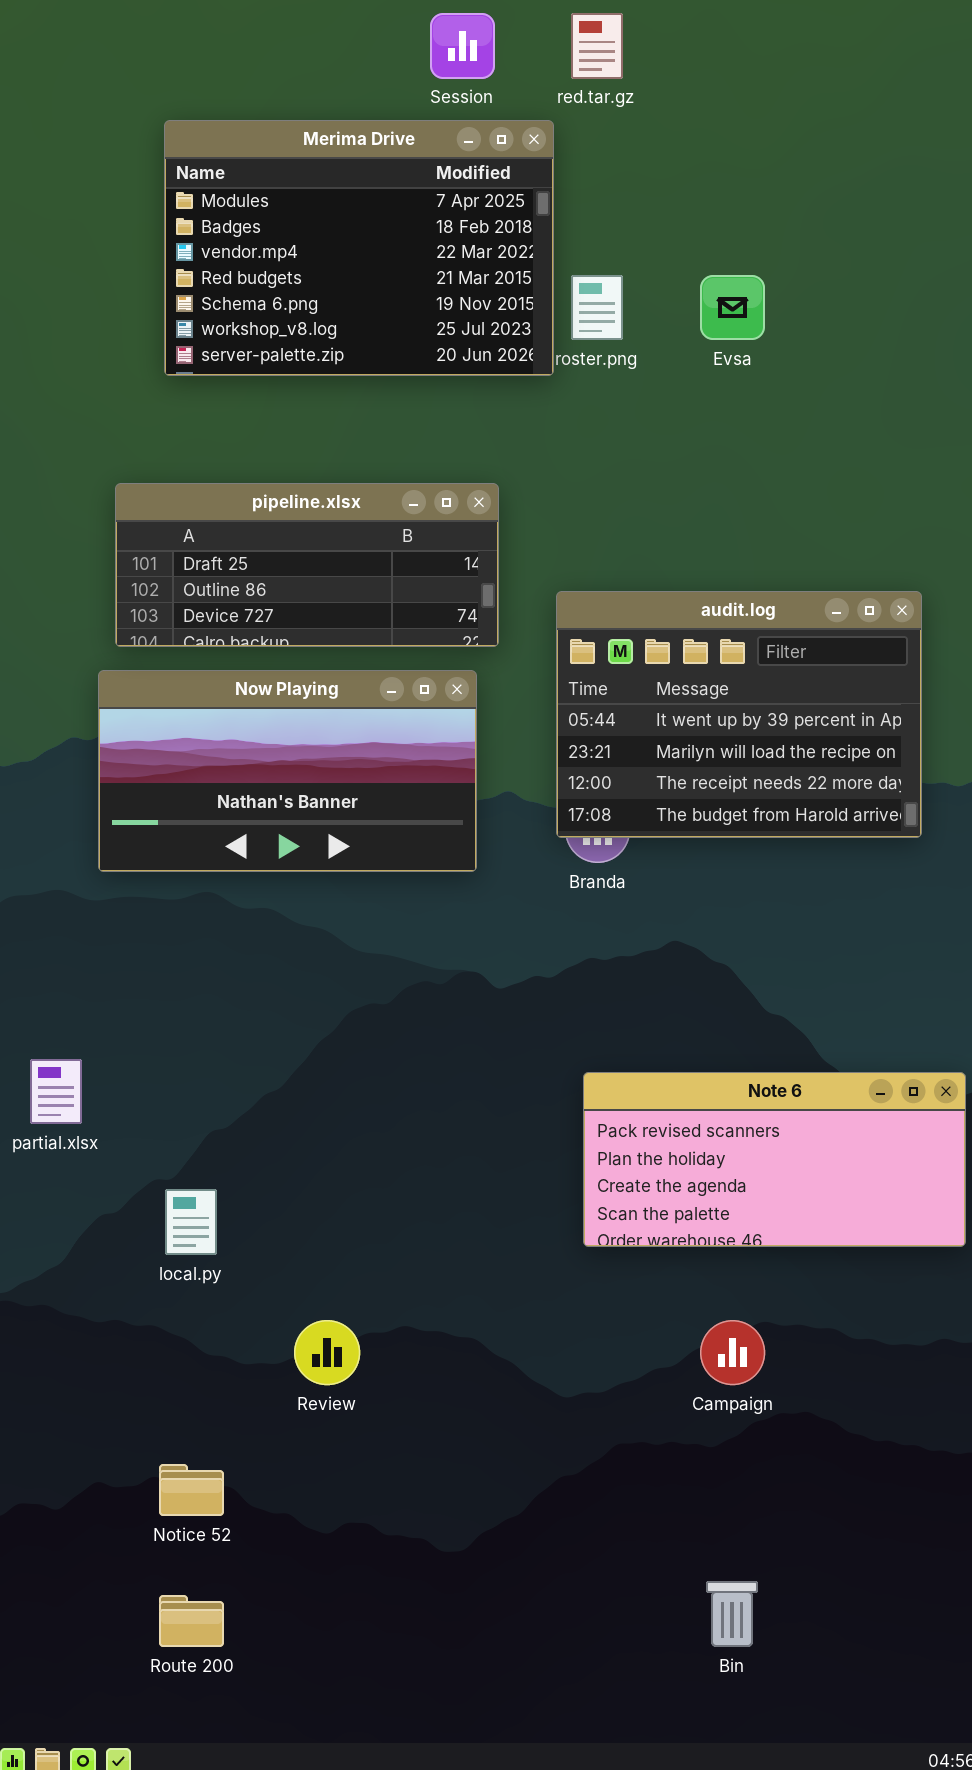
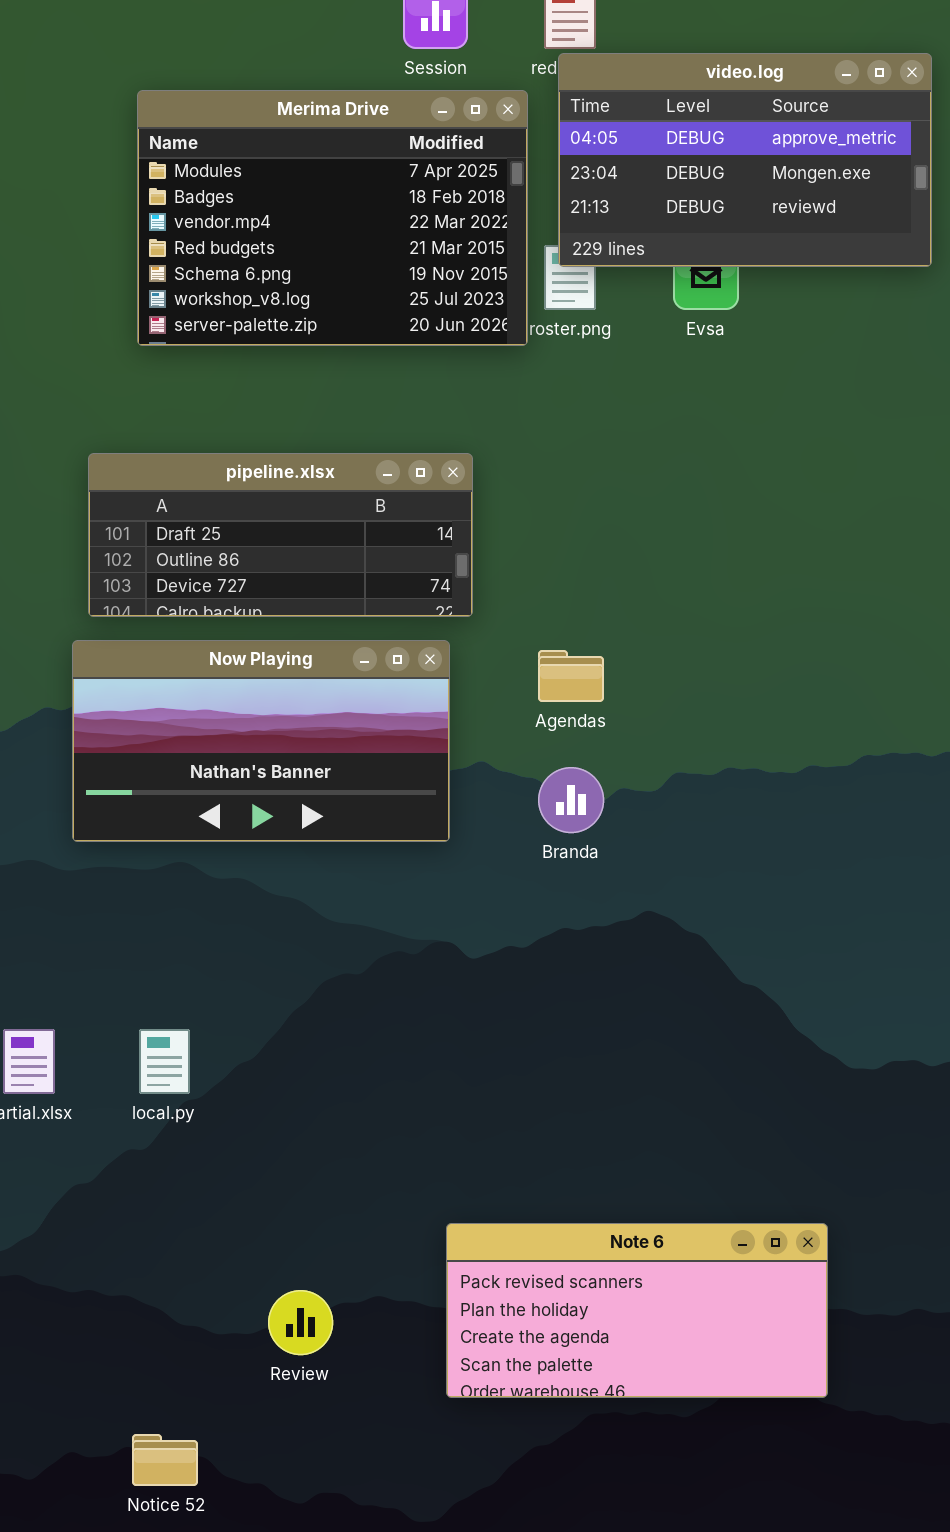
video.log: none -> [558,53,932,267], opened
audit.log: [556,591,922,838] -> none, closed
Note 6: [583,1072,966,1247] -> [446,1223,828,1398], moved
local.py: [165,1189,217,1255] -> [139,1029,190,1094], moved

